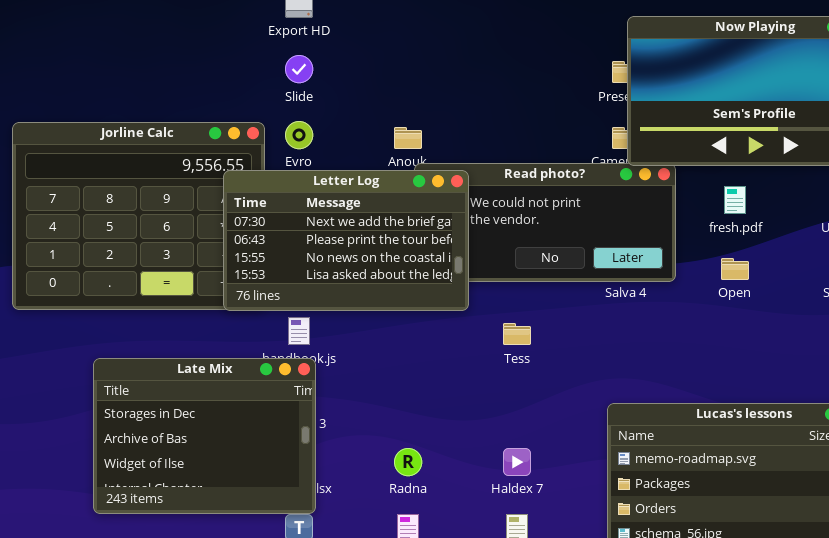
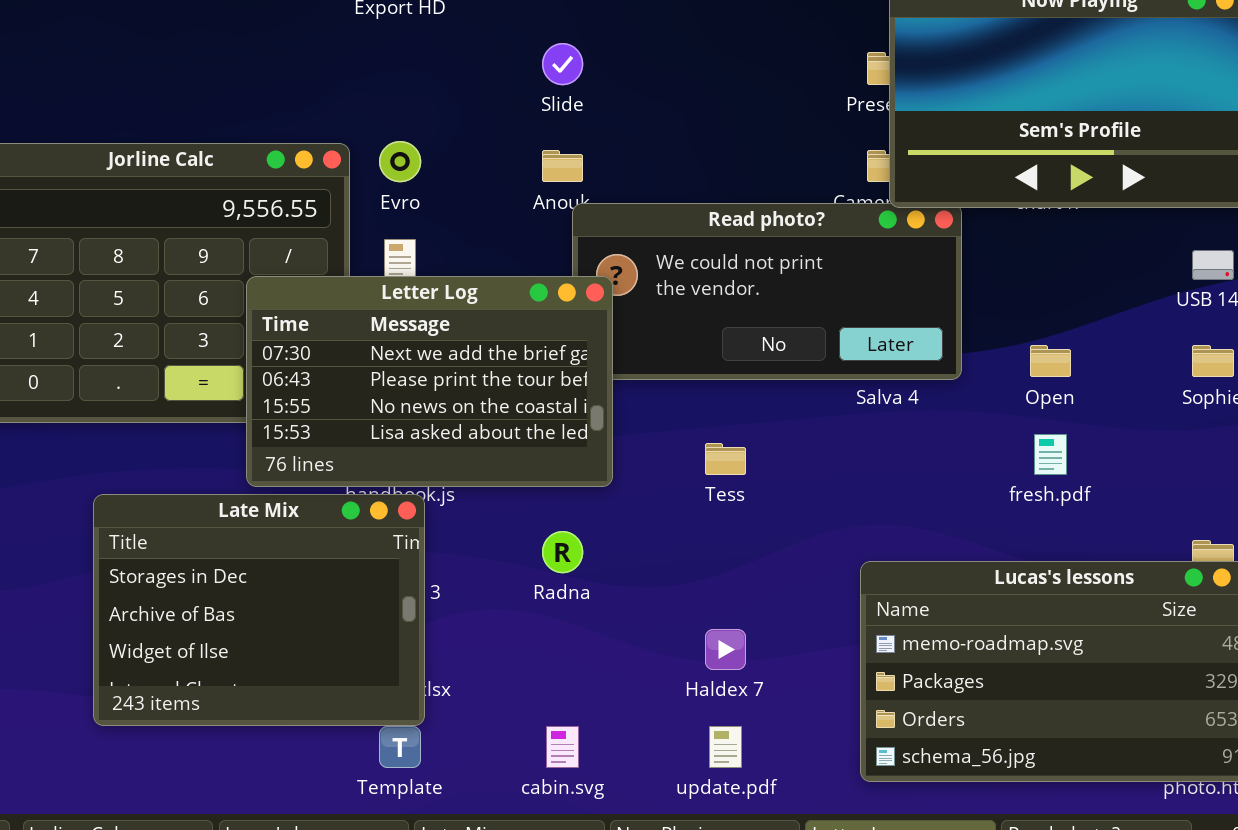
Slide: [285,55,313,83] -> [542,43,583,85], moved
Letter Log: [223,170,469,311] -> [246,276,613,487], moved
fresh.pdf: [724,186,746,214] -> [1034,434,1067,475], moved
Radna: [394,448,422,476] -> [542,531,583,573], moved

